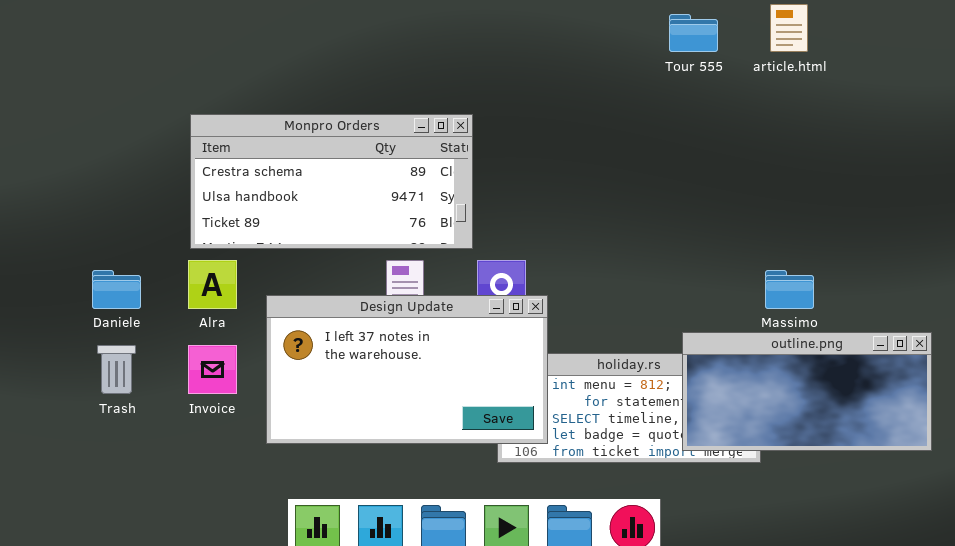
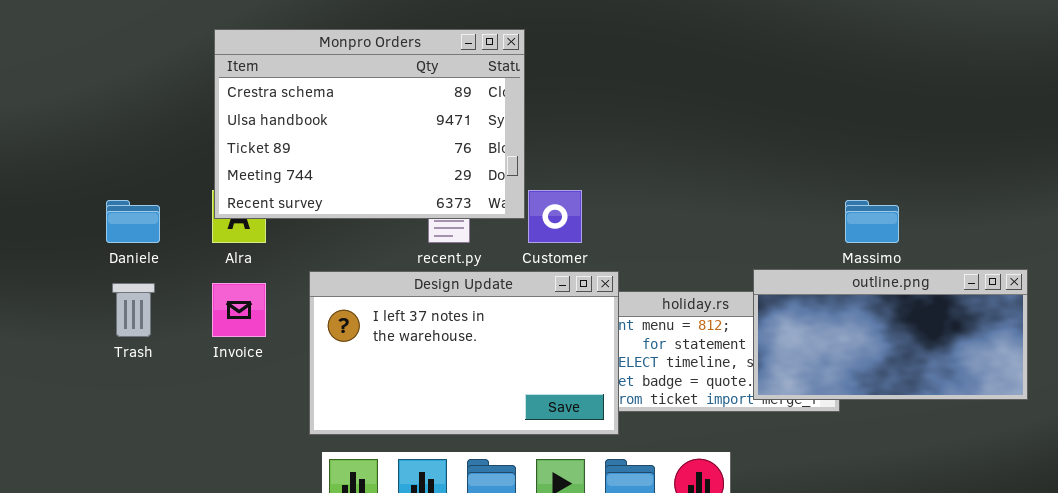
Monpro Orders: [190,114,473,249] -> [214,29,525,219], resized
Design Update: [266,295,548,444] -> [309,271,619,435], moved

